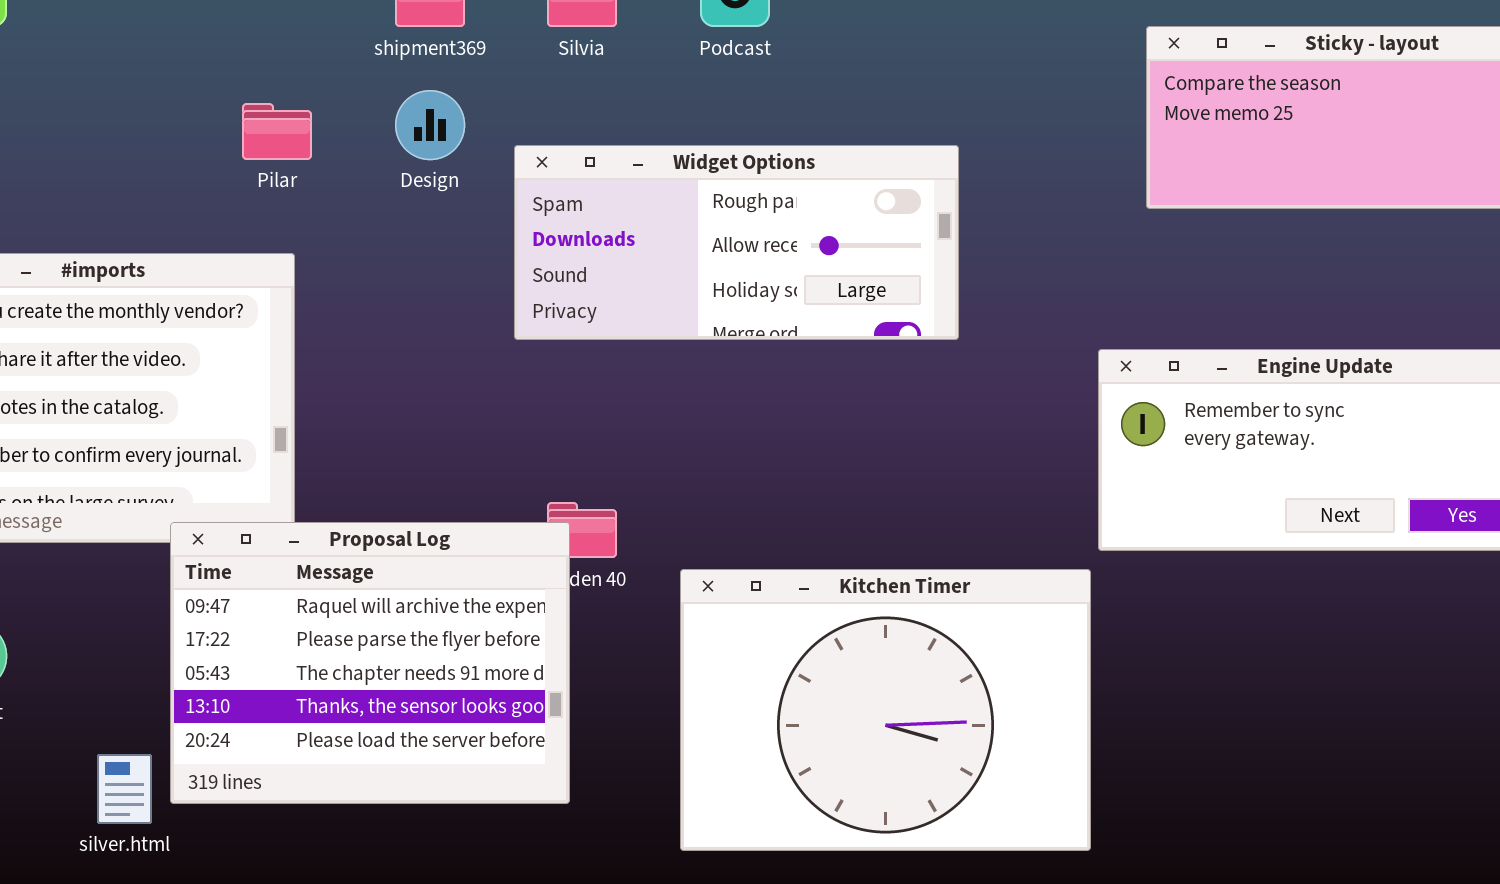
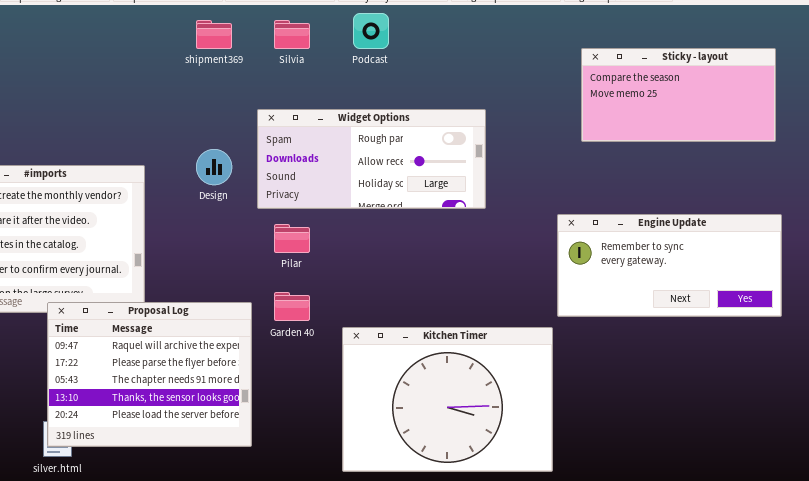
Design: [395,90,465,160] -> [196,149,232,185], moved
Pilar: [242,103,312,160] -> [274,224,310,253], moved
Proposal Log: [170,522,570,804] -> [47,302,252,447], moved

